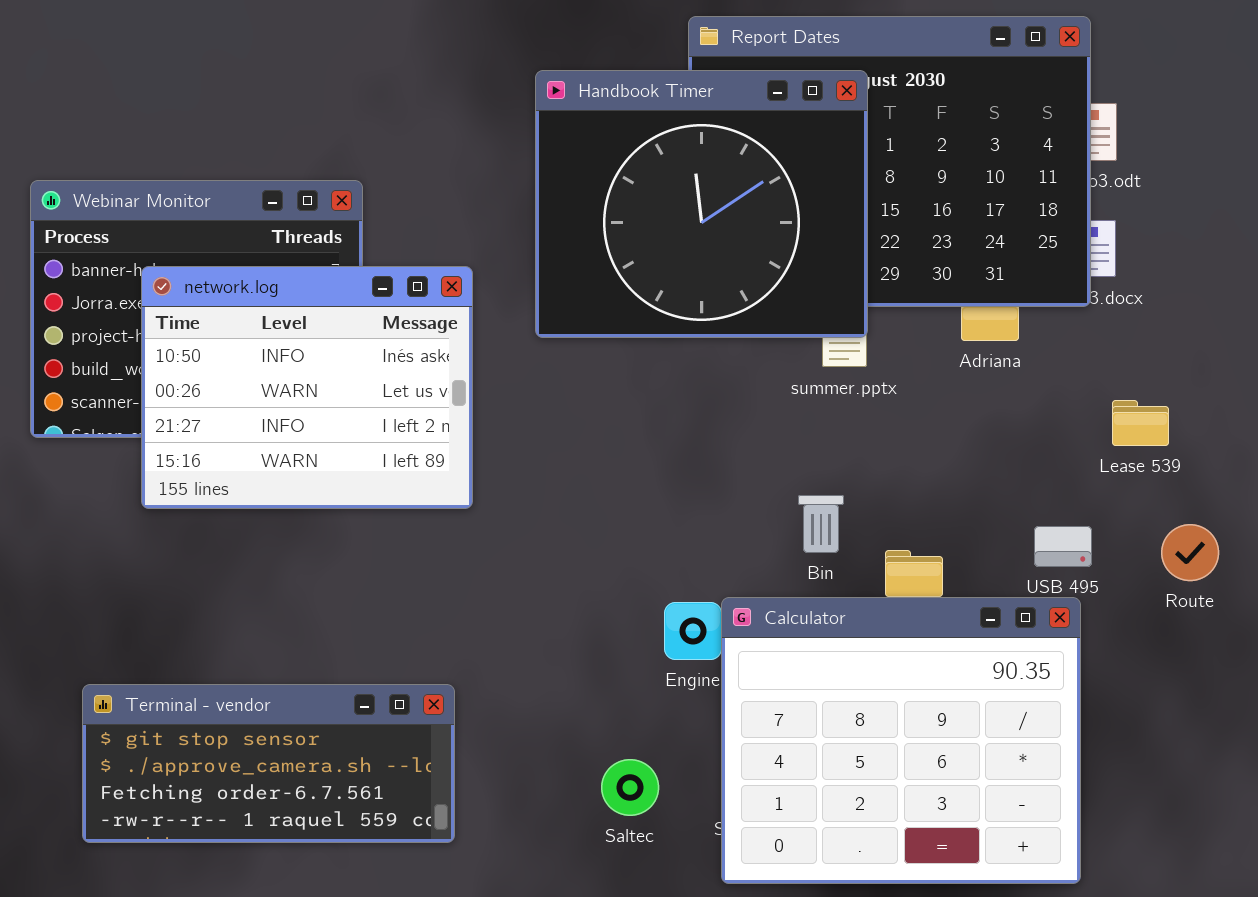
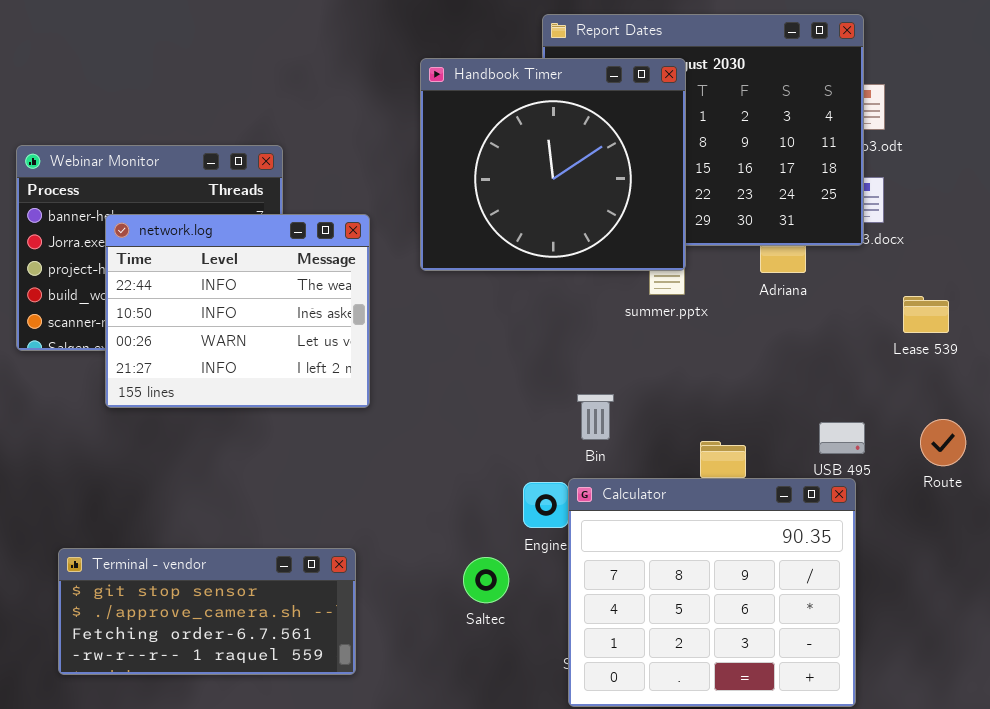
network.log: [141,266,473,509] -> [105,214,370,408], scrolled up 1 row
Lease 539: [1112,400,1169,446] -> [903,296,949,333], moved
Bin: [798,495,844,553] -> [577,394,614,440], moved
Saltec: [601,759,659,816] -> [463,557,509,603], moved

